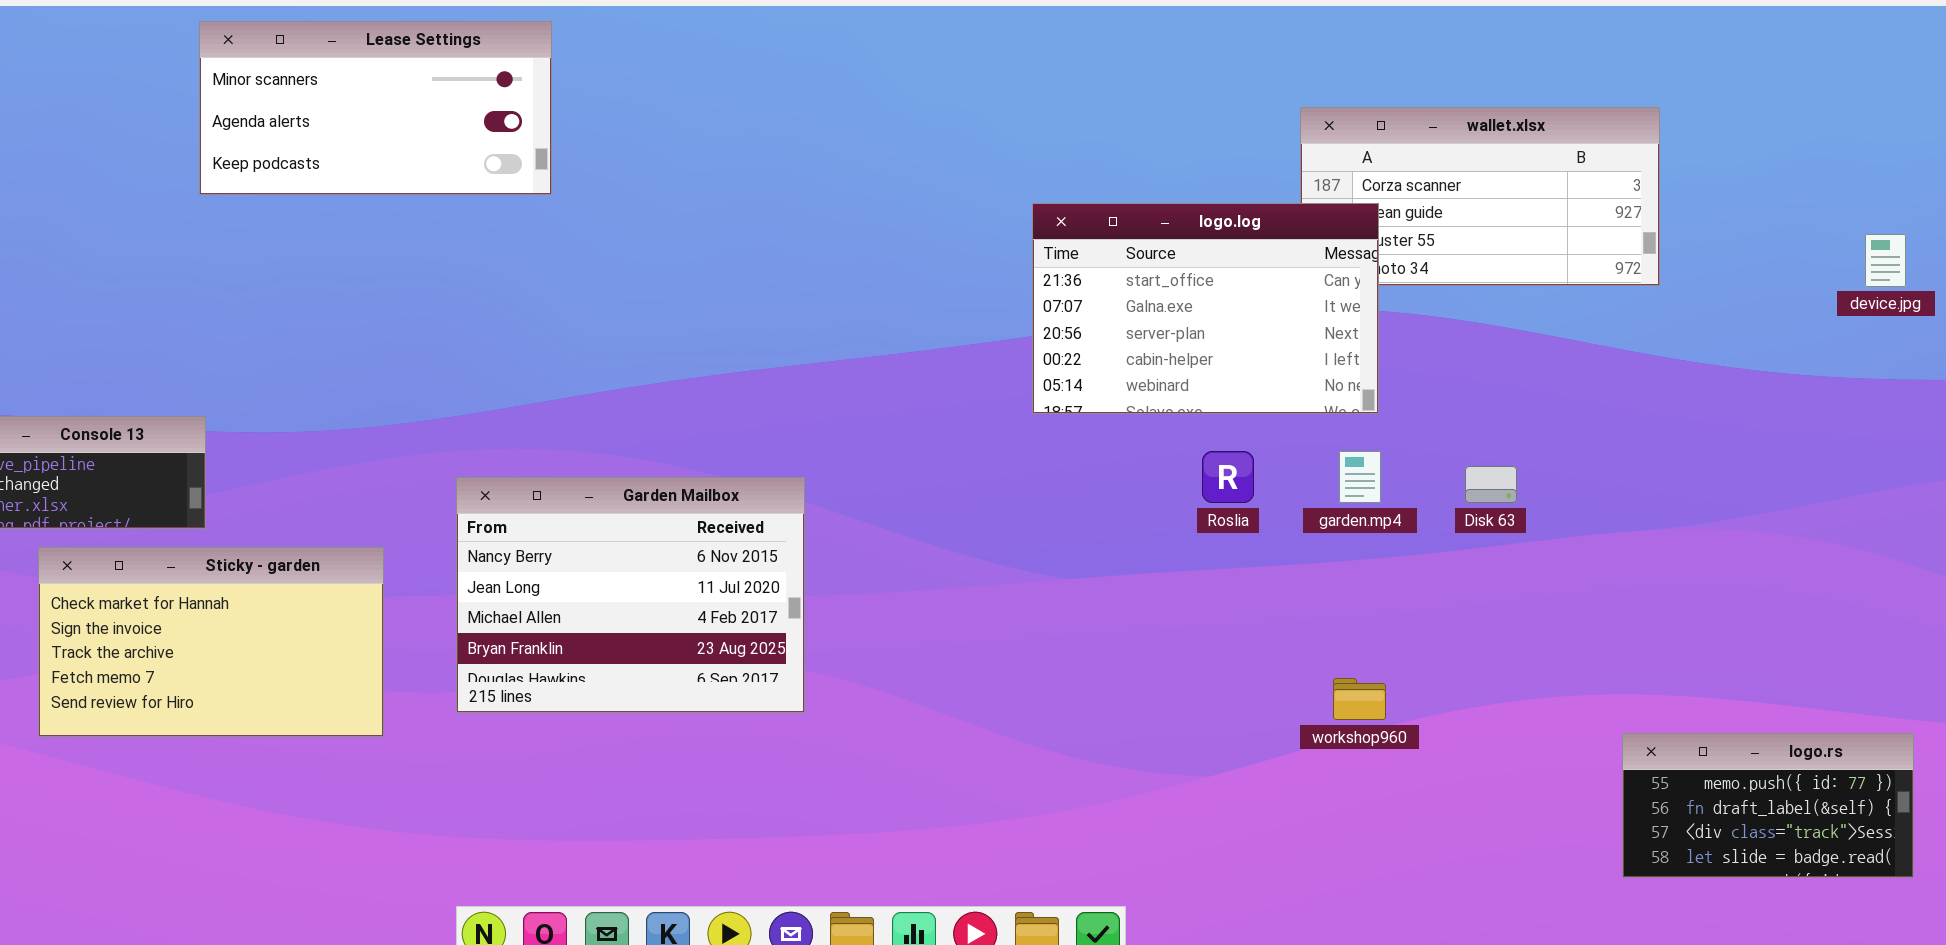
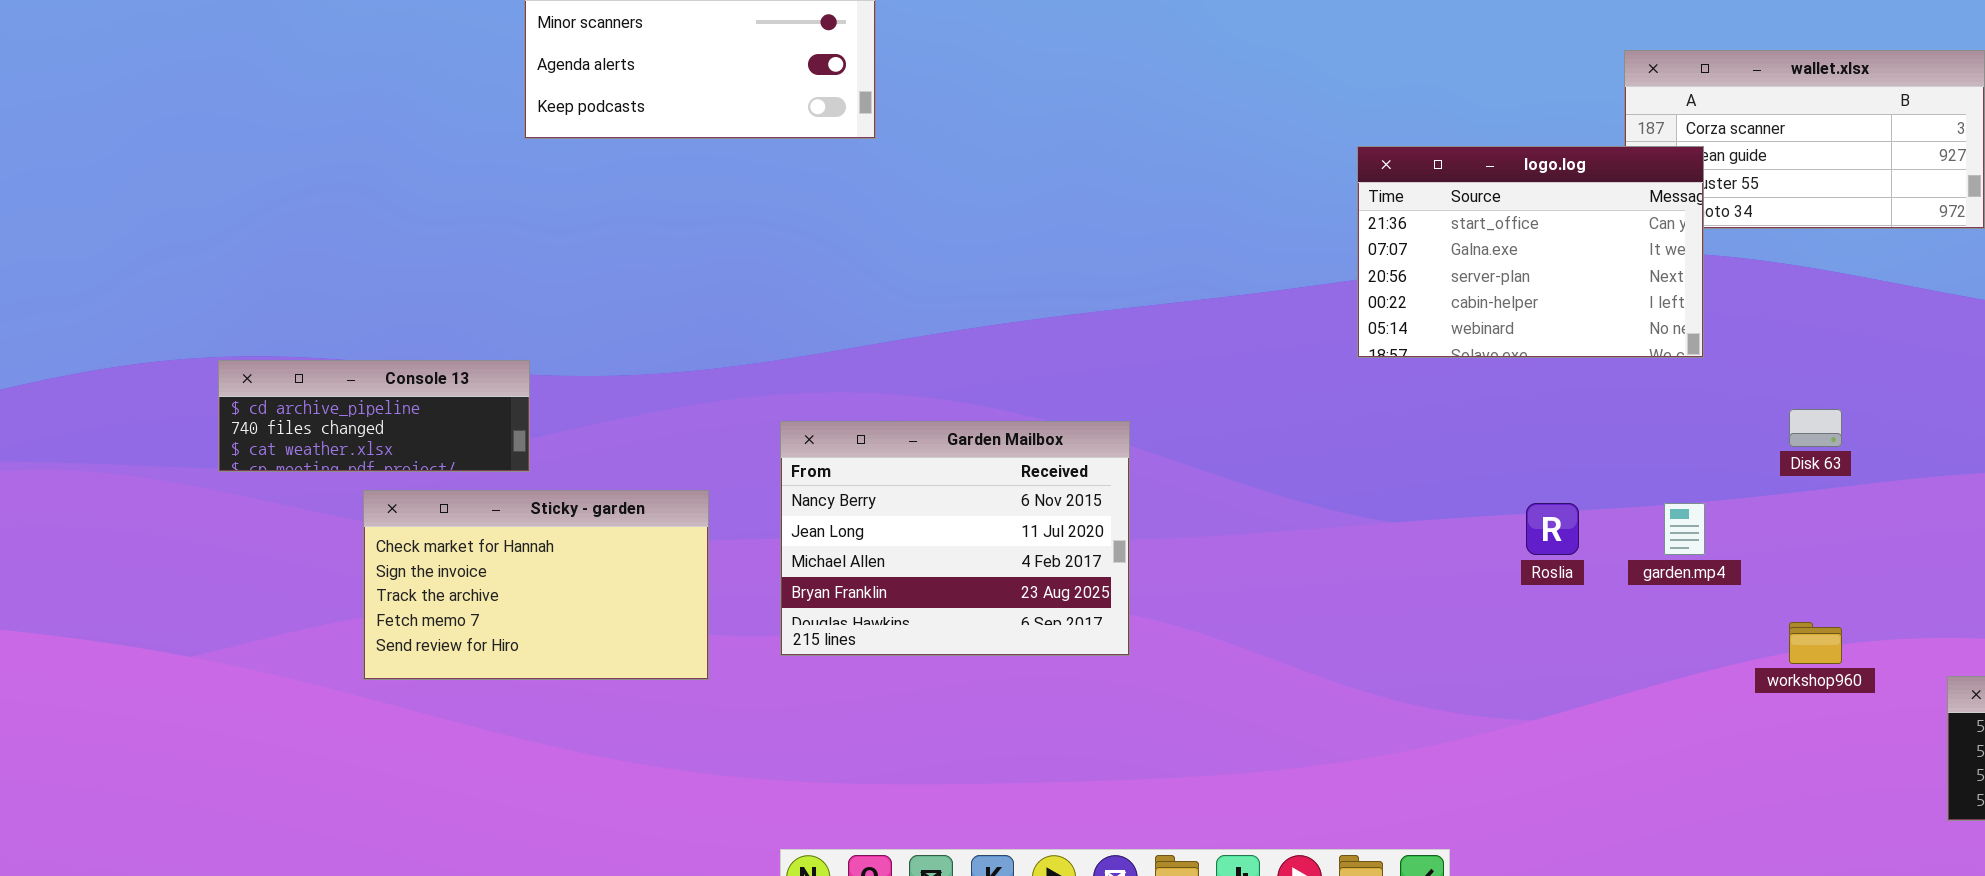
Roslia: [1202,451,1254,503] -> [1526,503,1579,555], moved
garden.mp4: [1339,451,1381,503] -> [1664,503,1705,555], moved
workshop960: [1333,678,1386,720] -> [1789,622,1842,664], moved

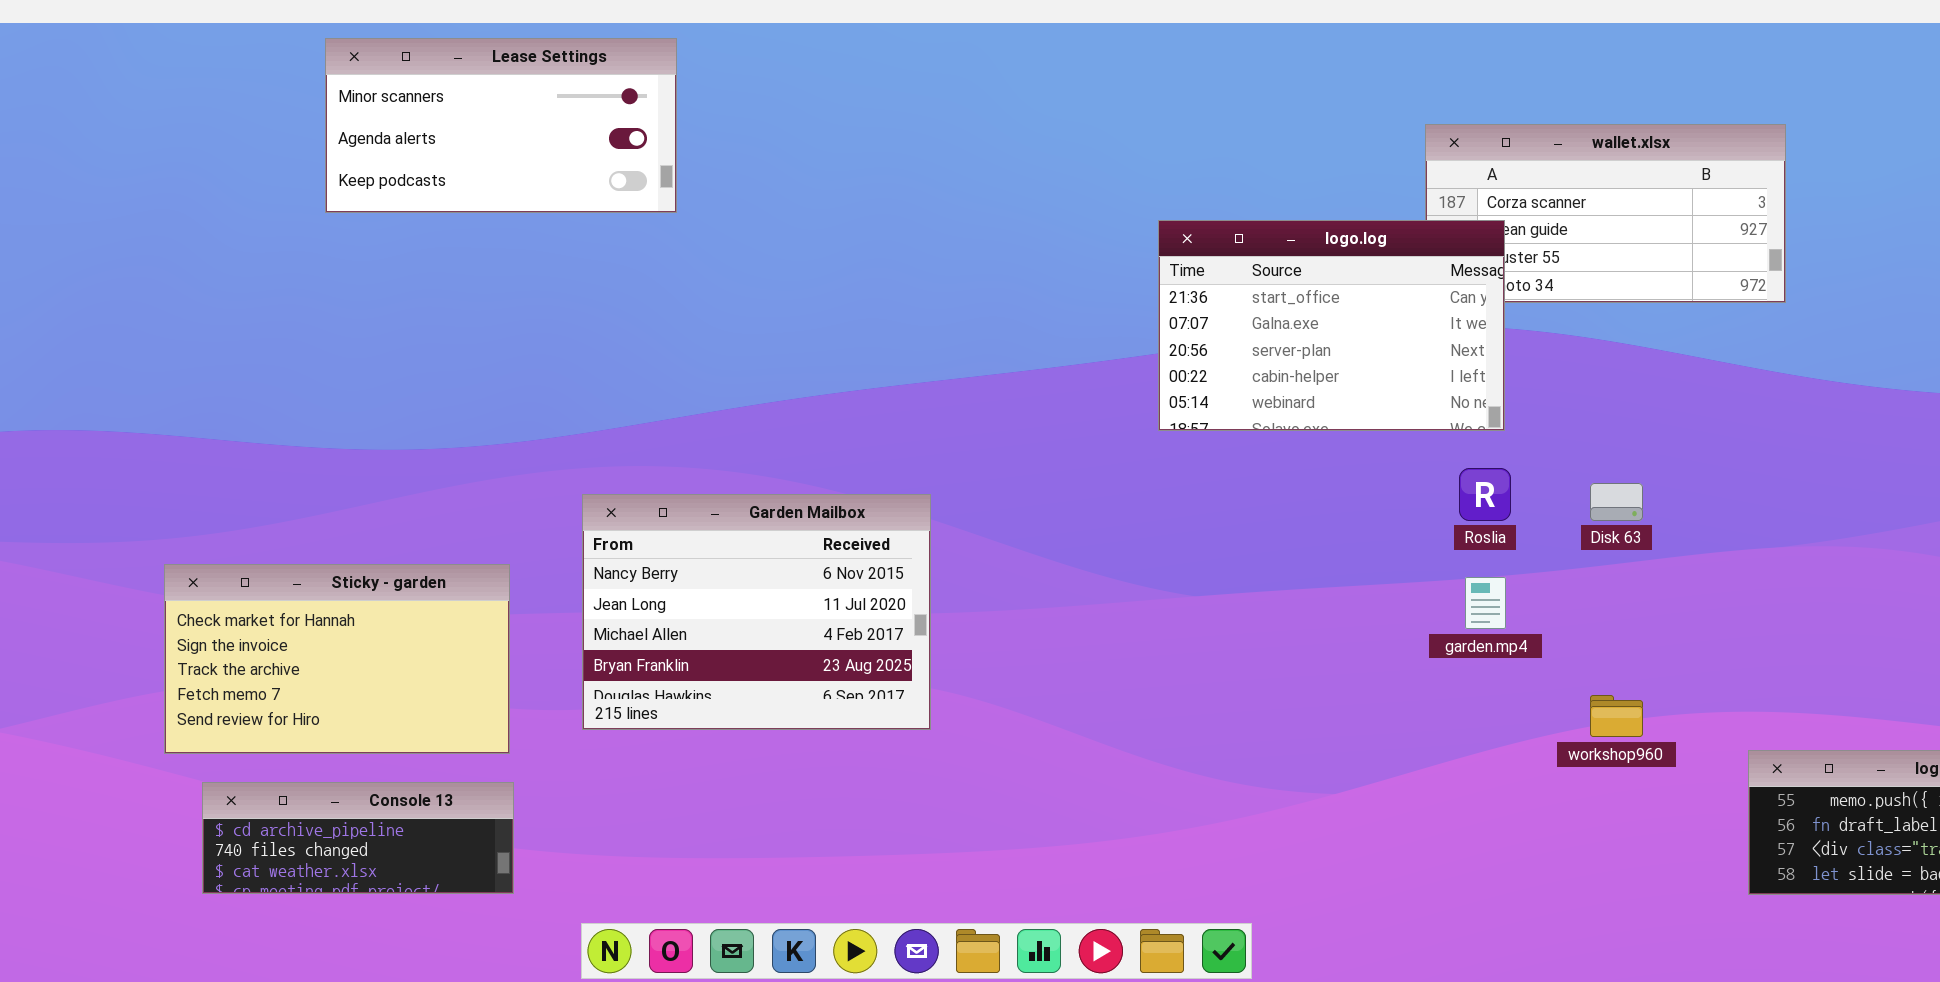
Console 13: [218,360,530,472] -> [202,782,514,894], moved
Roslia: [1526,503,1579,555] -> [1459,468,1511,521], moved

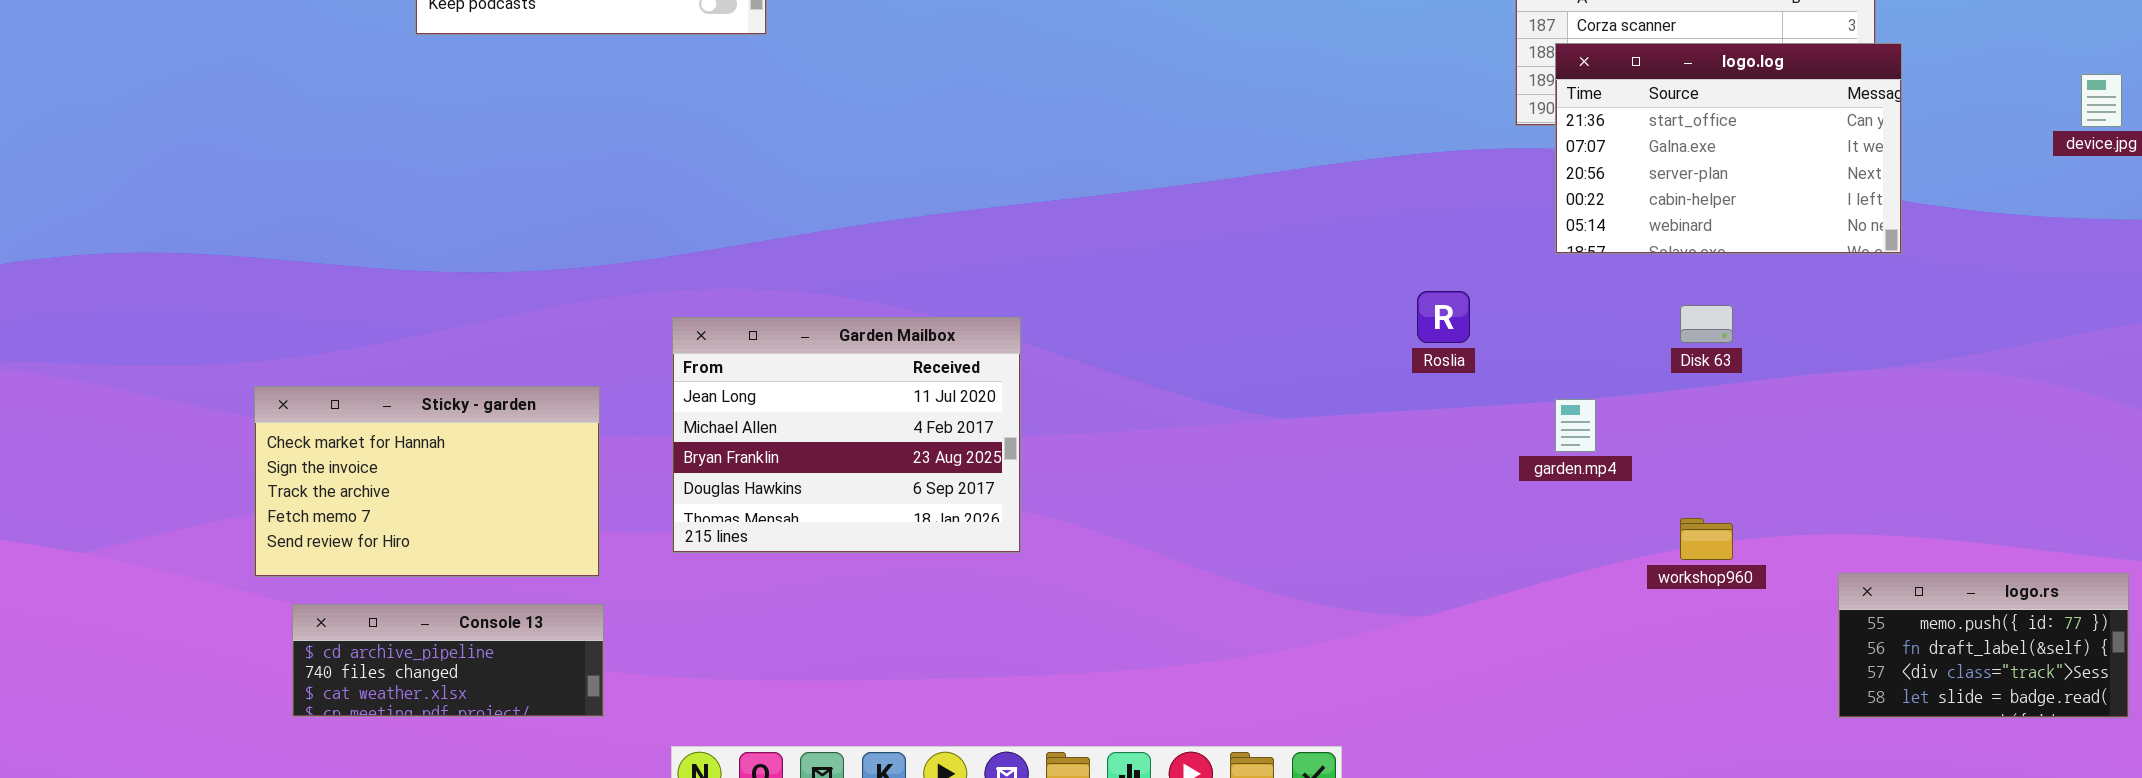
logo.log: [1158,220,1505,431] -> [1555,43,1902,254], moved
Roslia: [1459,468,1511,521] -> [1417,291,1470,343], moved
Garden Mailbox: [582,494,931,730] -> [672,317,1021,553], scrolled down 1 row

